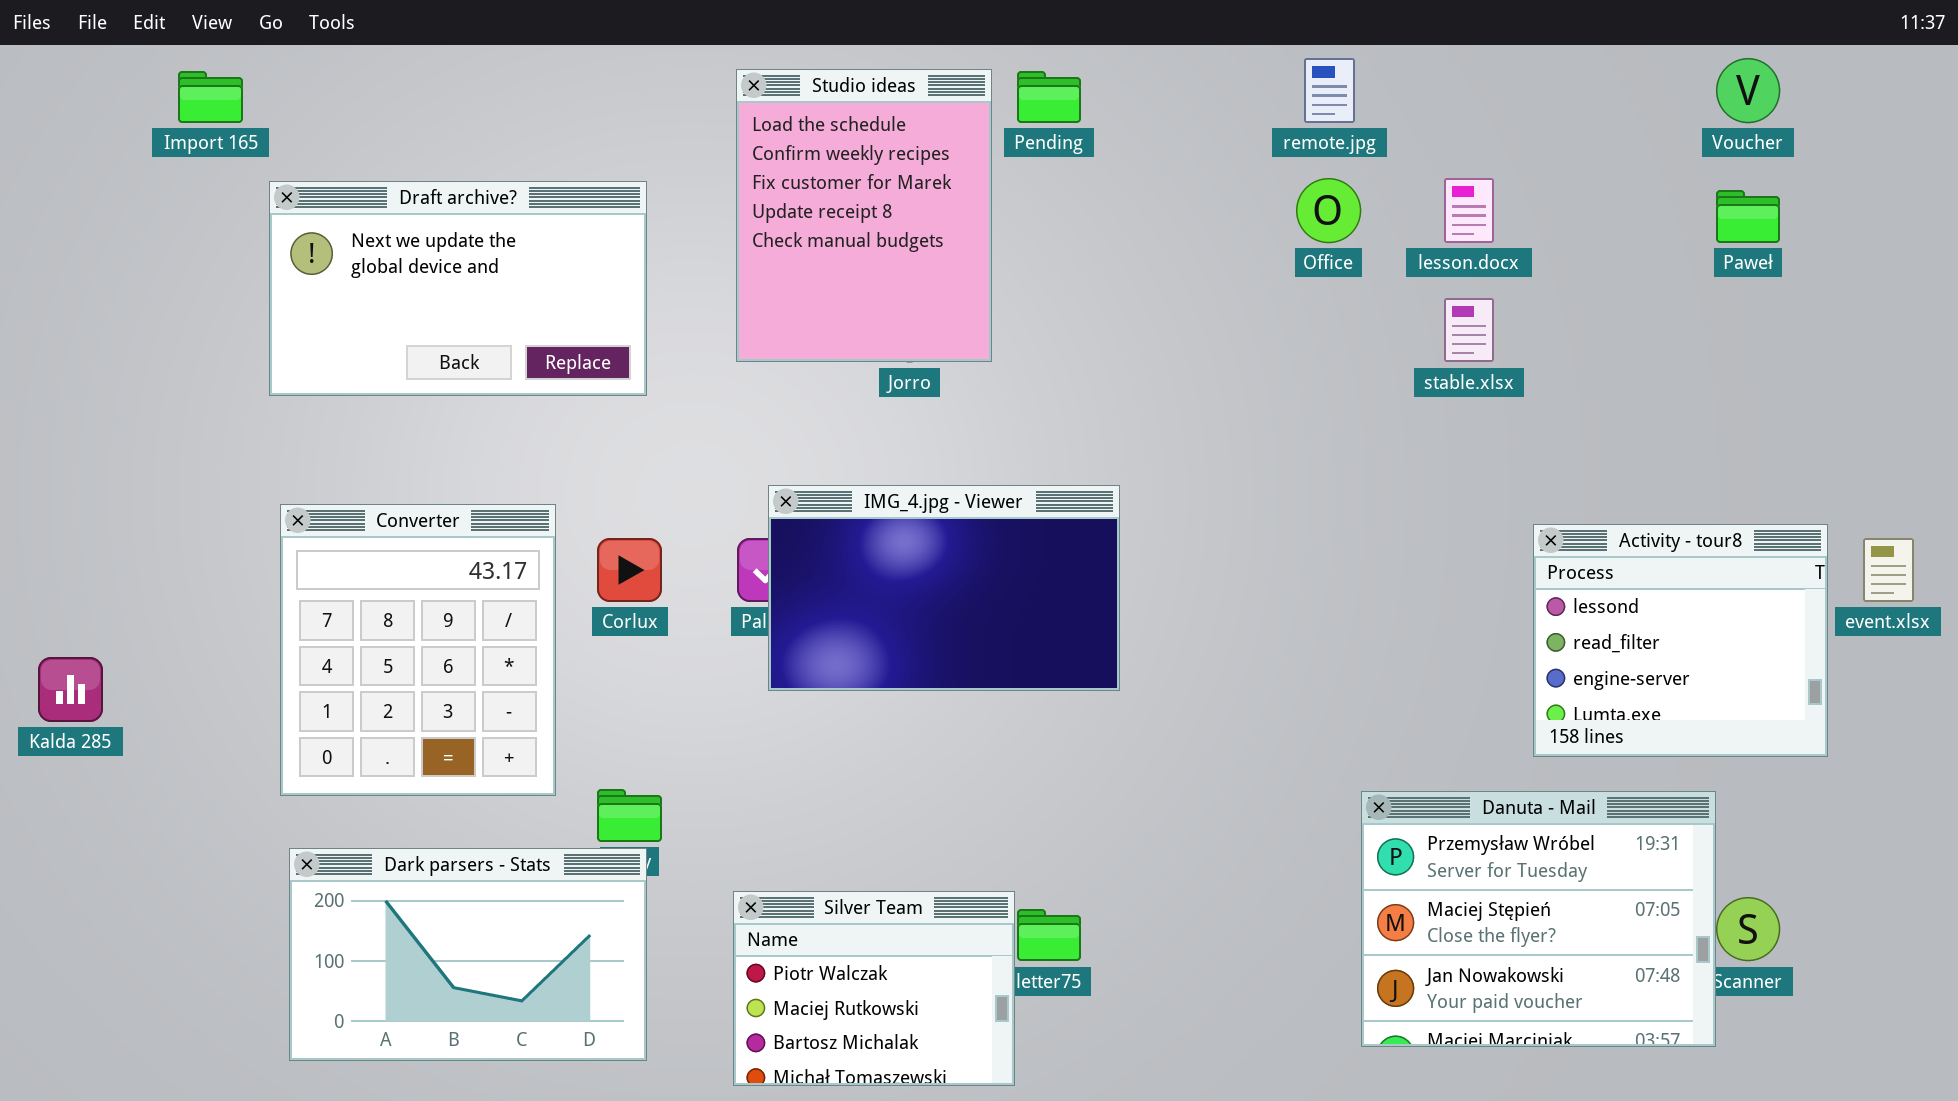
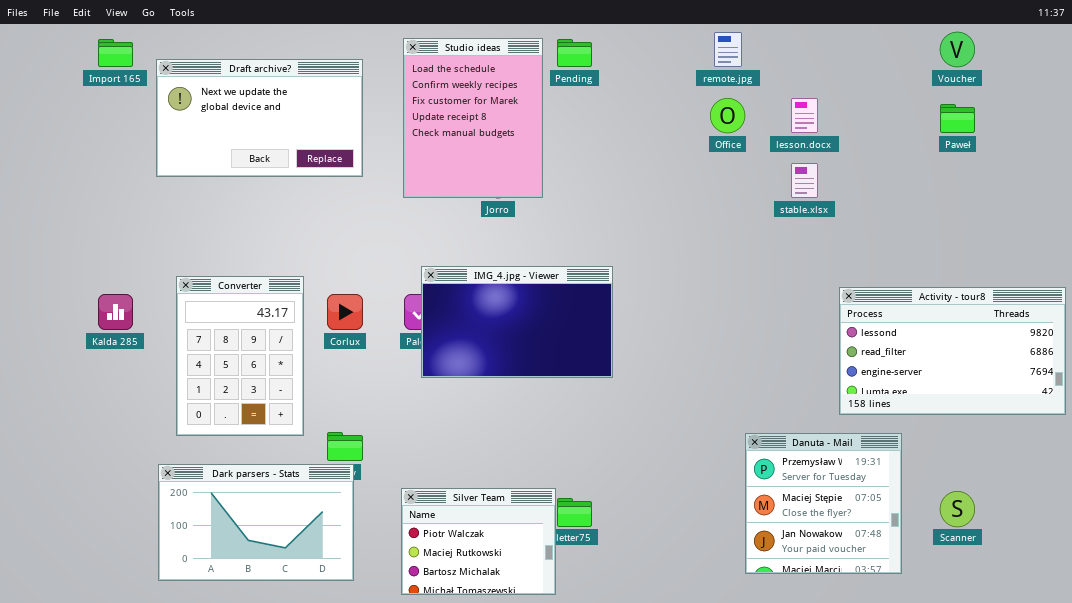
Draft archive?: [269,181,647,396] -> [156,59,363,177], moved
Converter: [280,504,556,796] -> [176,276,304,436], resized
Activity - tour8: [1533,524,1828,757] -> [839,287,1066,415], resized
Kalda 285: [38,657,103,722] -> [98,294,133,330], moved
Danuta - Mail: [1361,791,1716,1047] -> [745,433,902,574], resized

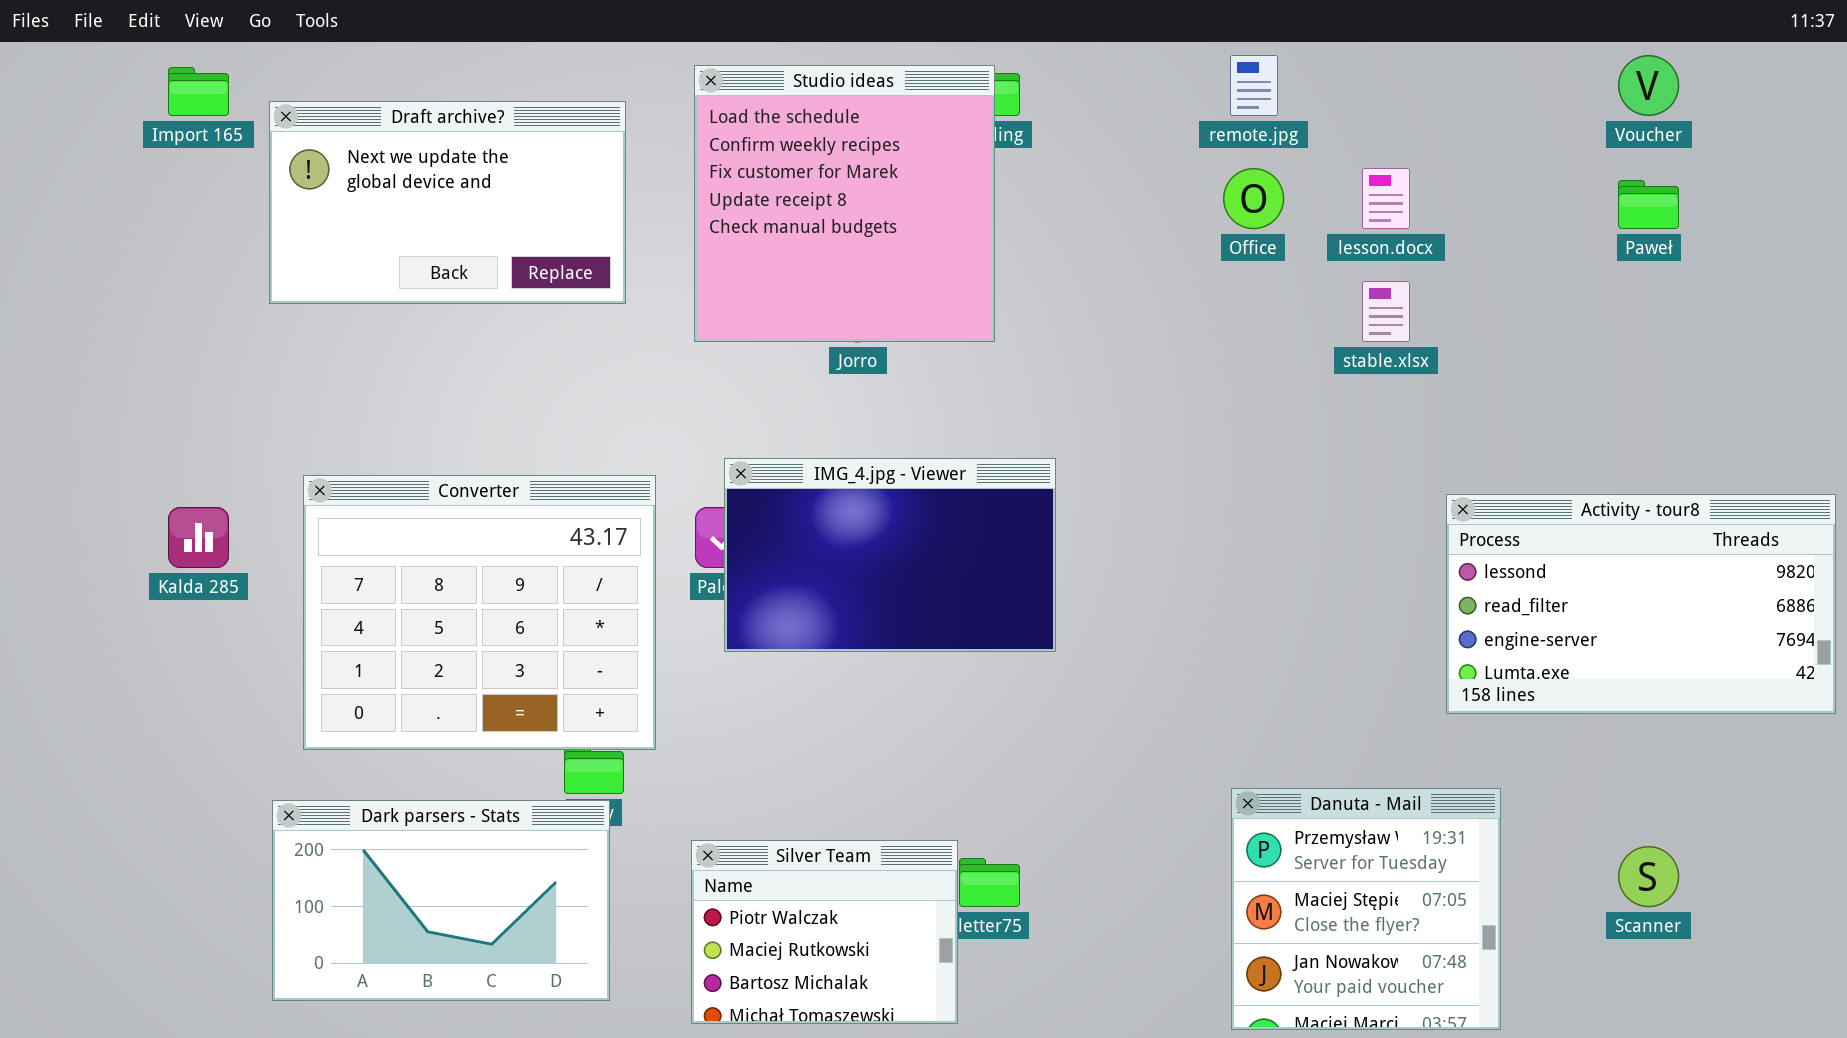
Studio ideas: [403,38,543,198] -> [694,65,995,342], resized
Converter: [176,276,304,436] -> [303,475,656,750], resized
Danuta - Mail: [745,433,902,574] -> [1231,788,1501,1030], moved

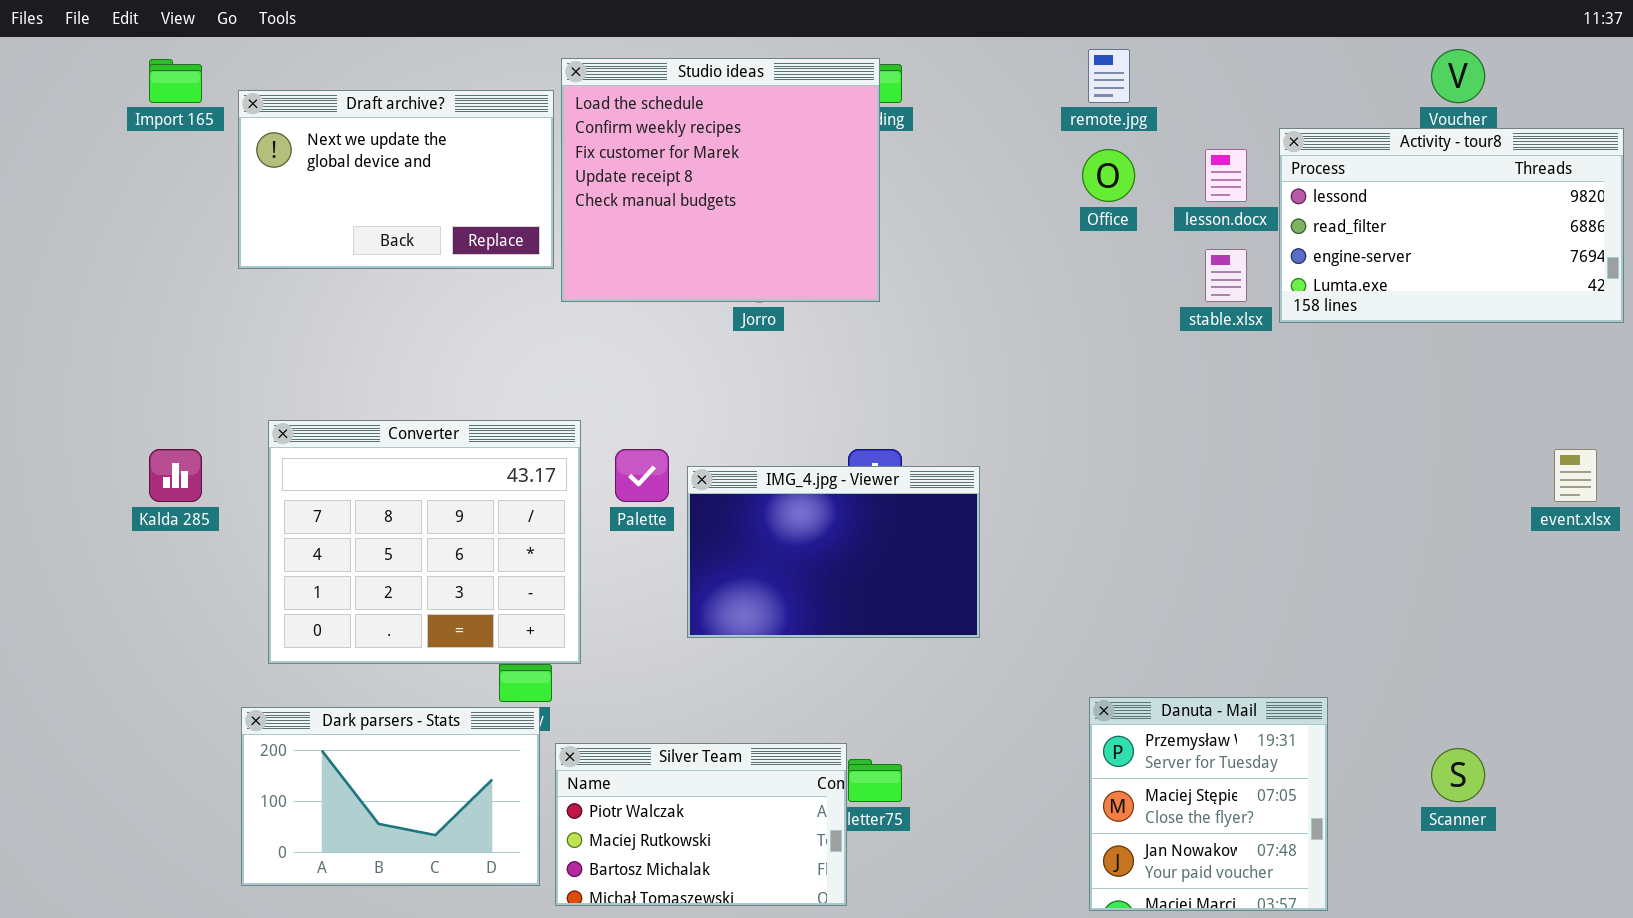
Studio ideas: [694,65,995,342] -> [561,58,880,302], resized
IMG_4.jpg - Viewer: [724,458,1056,652] -> [687,466,980,638], moved
Activity - tour8: [1446,494,1836,714] -> [1279,128,1624,323], moved
Silver Team: [691,840,958,1024] -> [555,743,847,906], resized

